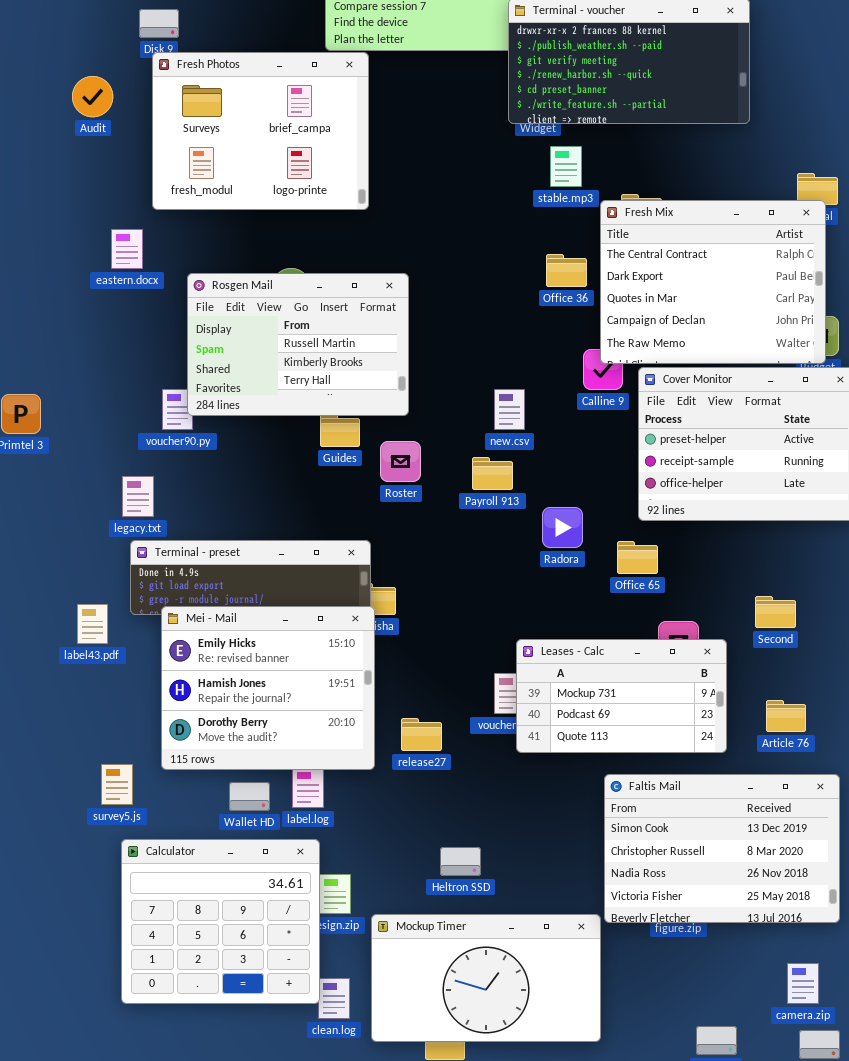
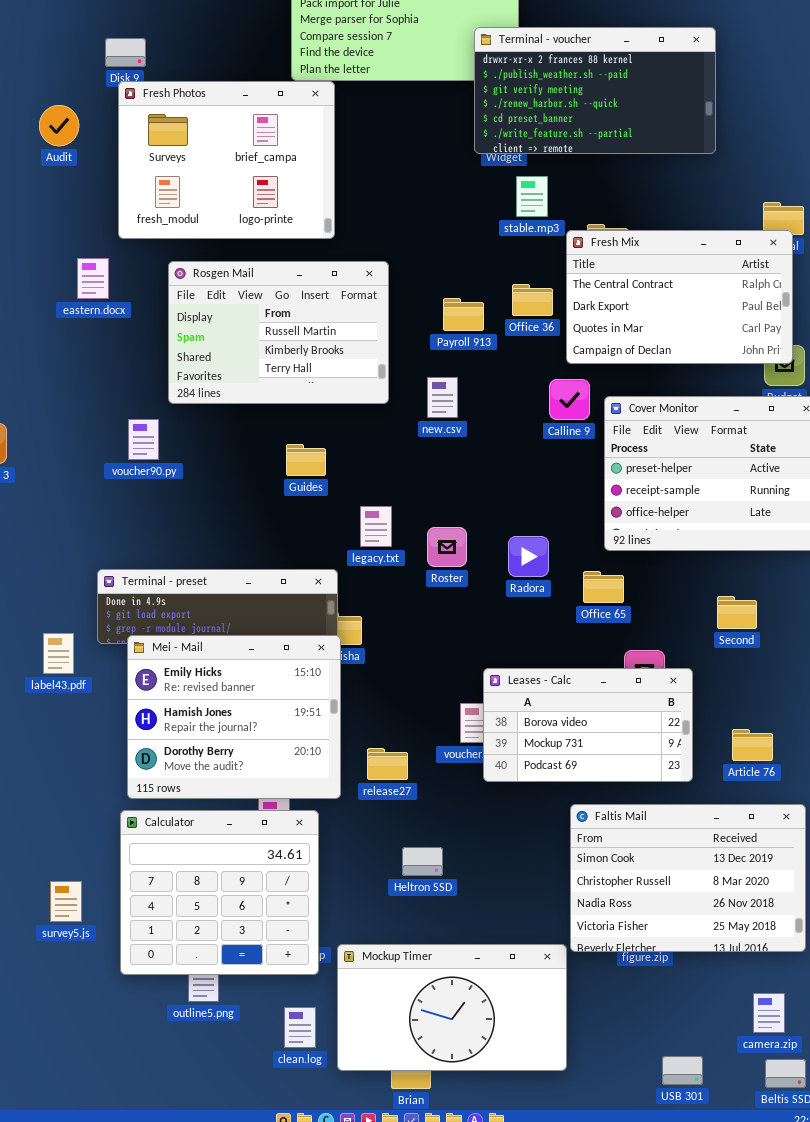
Fresh Mix: [600,200,826,364] -> [566,230,793,364], resized
Rosgen Mail: [187,273,409,416] -> [168,261,389,404], moved
new.csv: [494,389,525,430] -> [427,377,458,418], moved
Roster: [380,441,421,482] -> [427,527,467,567], moved
Payroll 913: [472,457,513,490] -> [443,298,484,331], moved
legacy.txt: [122,476,154,517] -> [360,506,392,547], moved
Second: [755,596,796,628] -> [717,596,757,629], moved
Leases - Calc: [516,639,727,753] -> [483,668,693,782], scrolled up 1 row
survey5.js: [101,764,133,805] -> [50,881,82,922], moved
Calculator: [121,839,320,1004] -> [120,810,319,975], moved
Heltron SSD: [440,847,481,876] -> [402,847,443,876], moved

